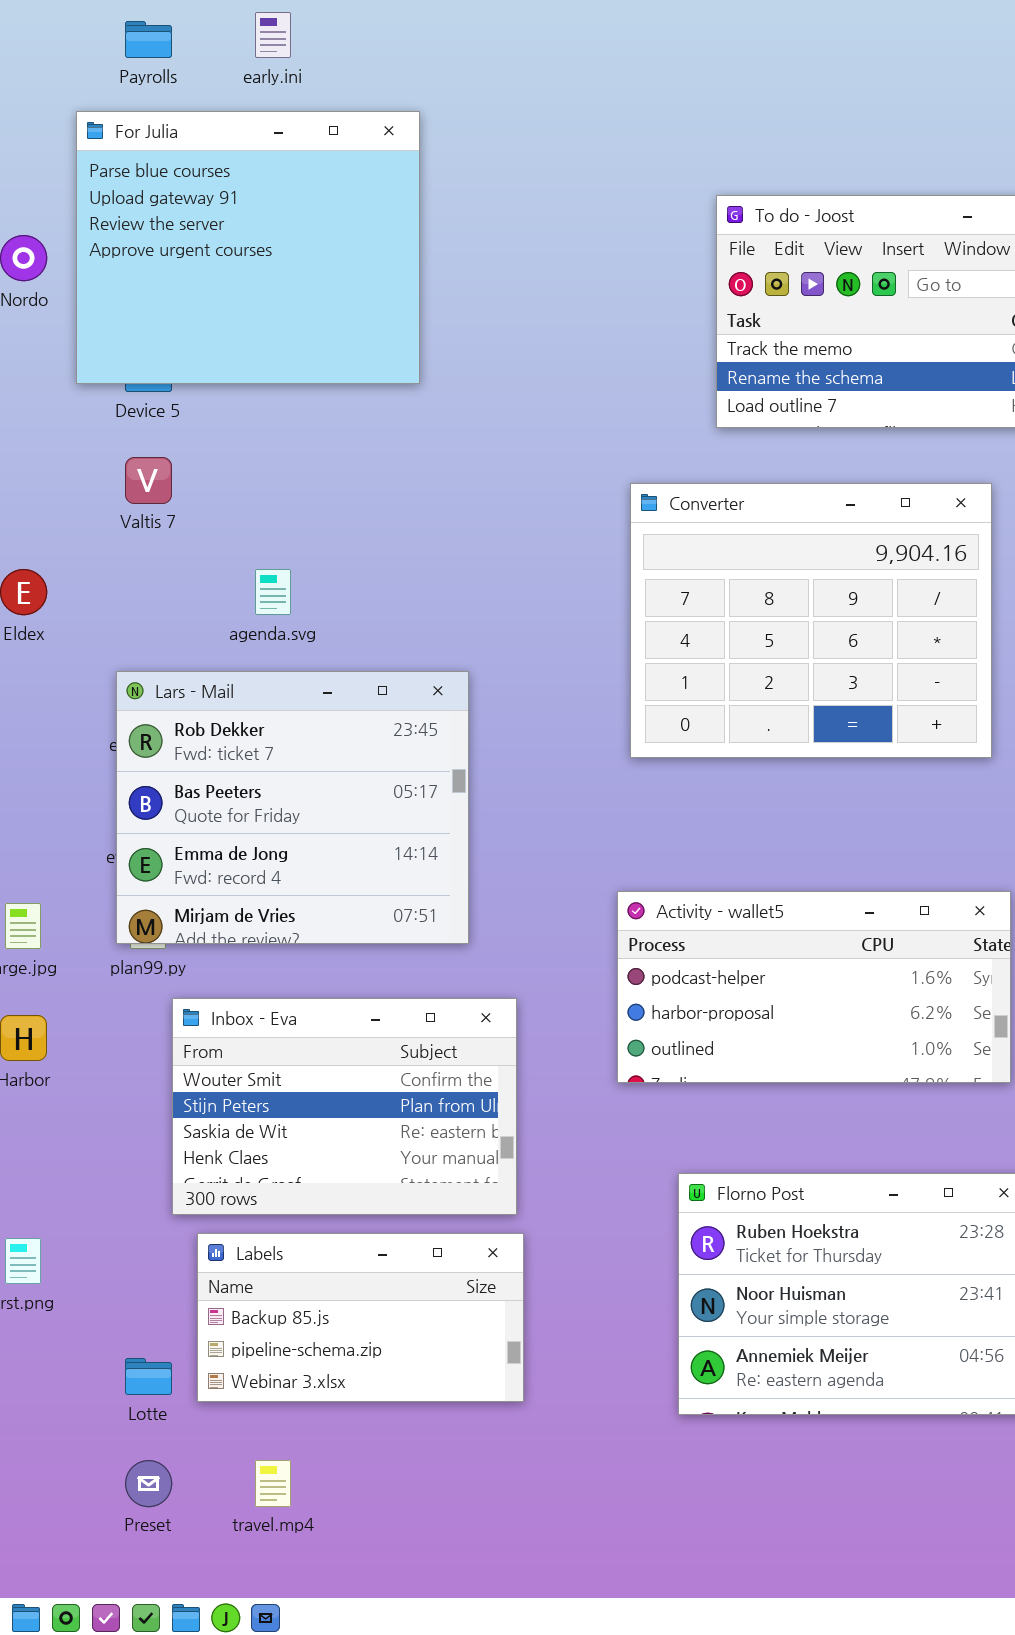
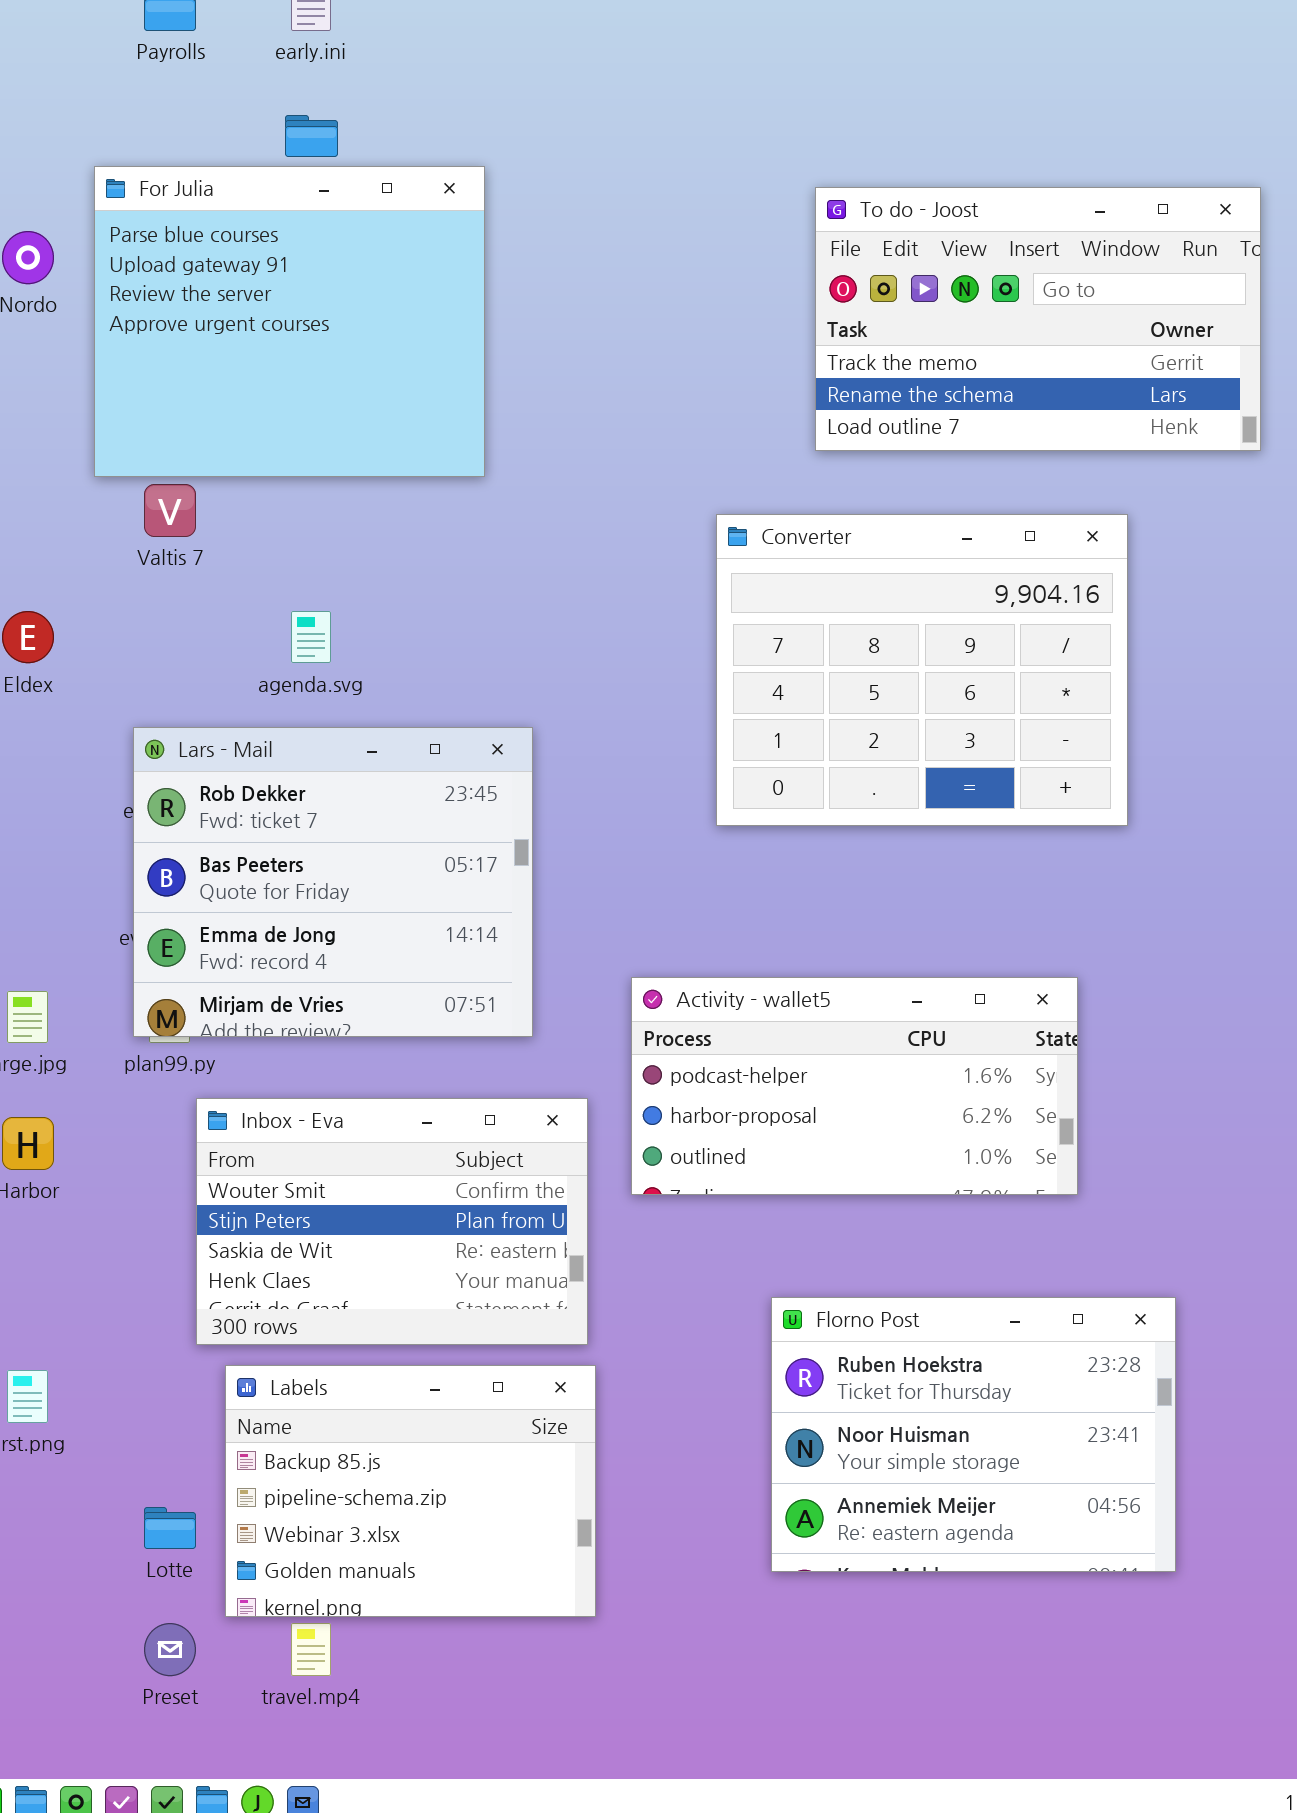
For Julia: [76,111,420,384] -> [94,166,485,477], moved
Activity - wallet5: [617,891,1011,1083] -> [631,977,1078,1195], moved
Labels: [197,1233,524,1402] -> [225,1365,596,1617], resized

